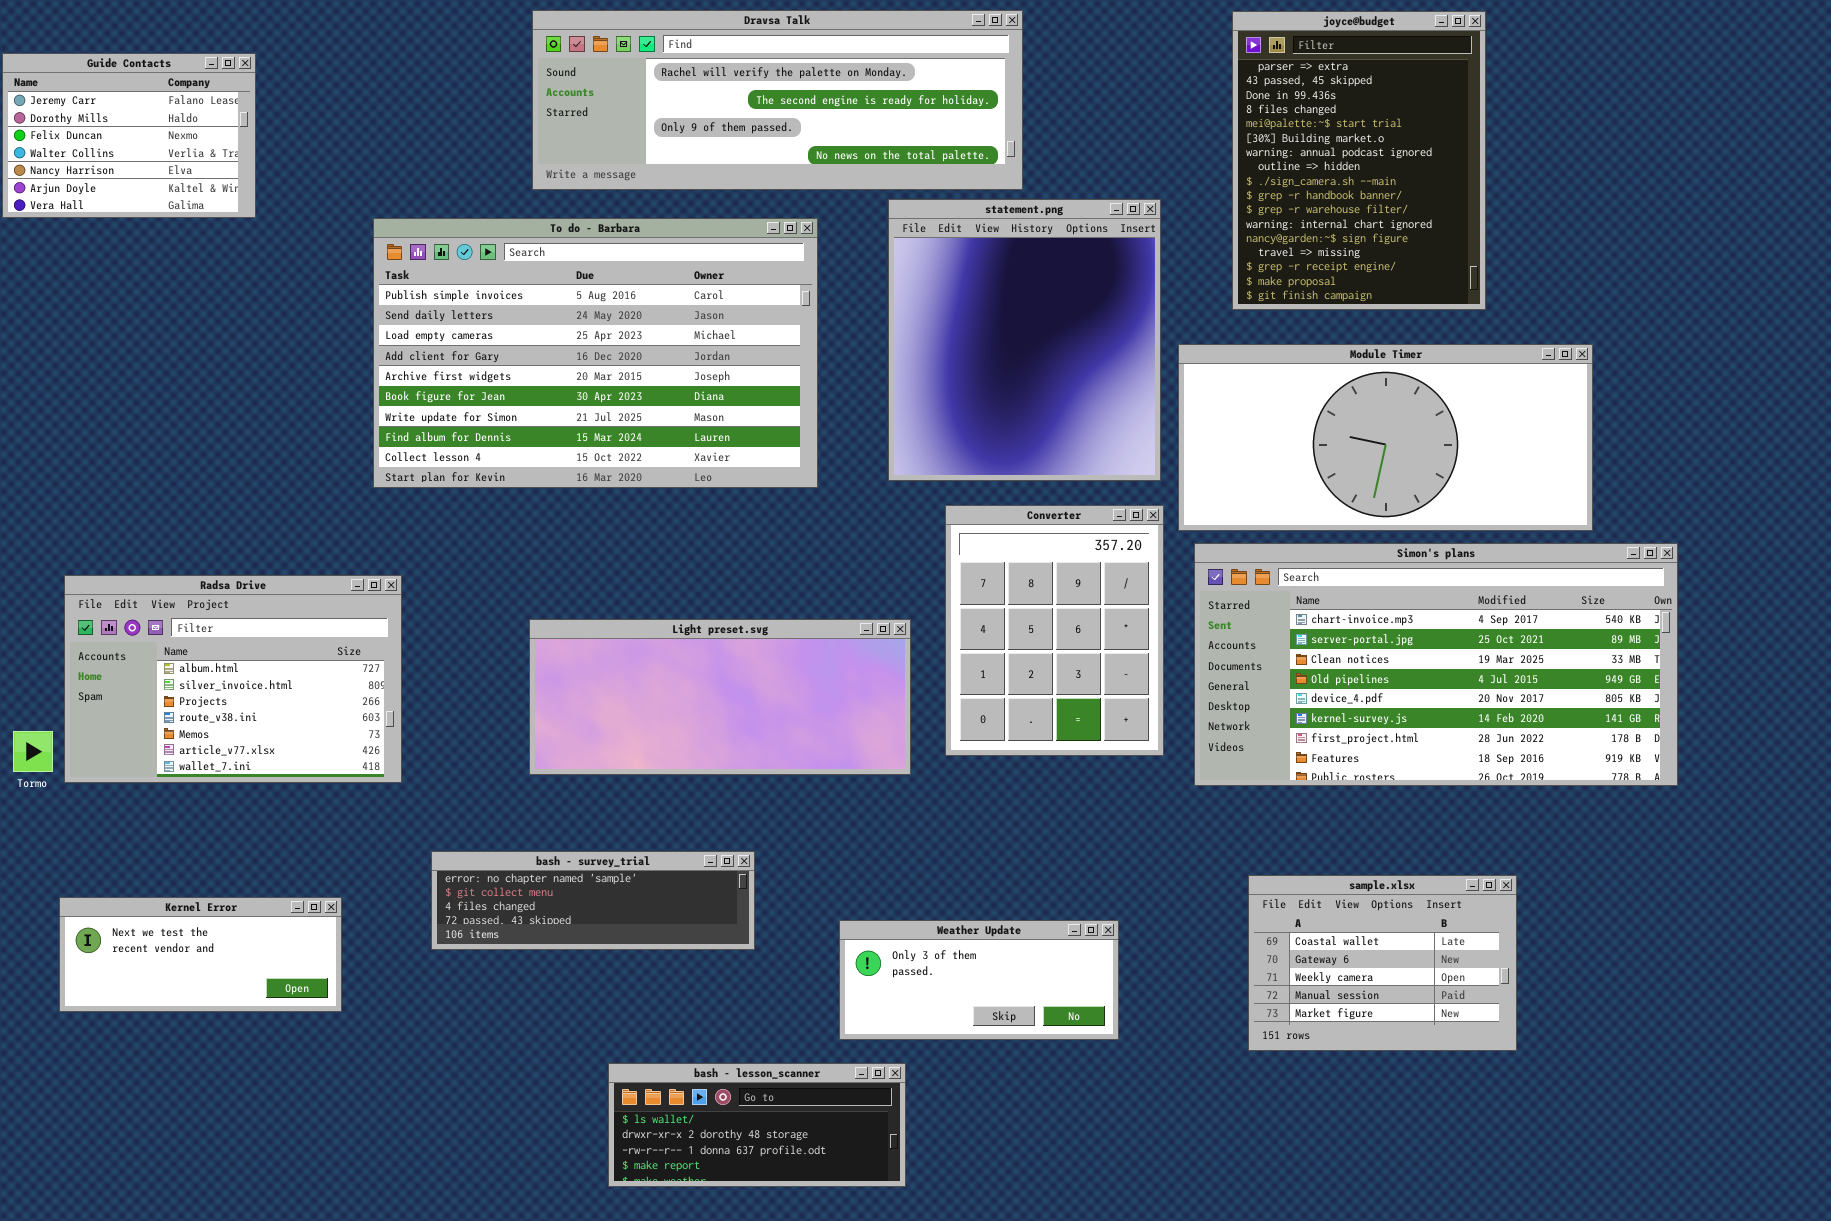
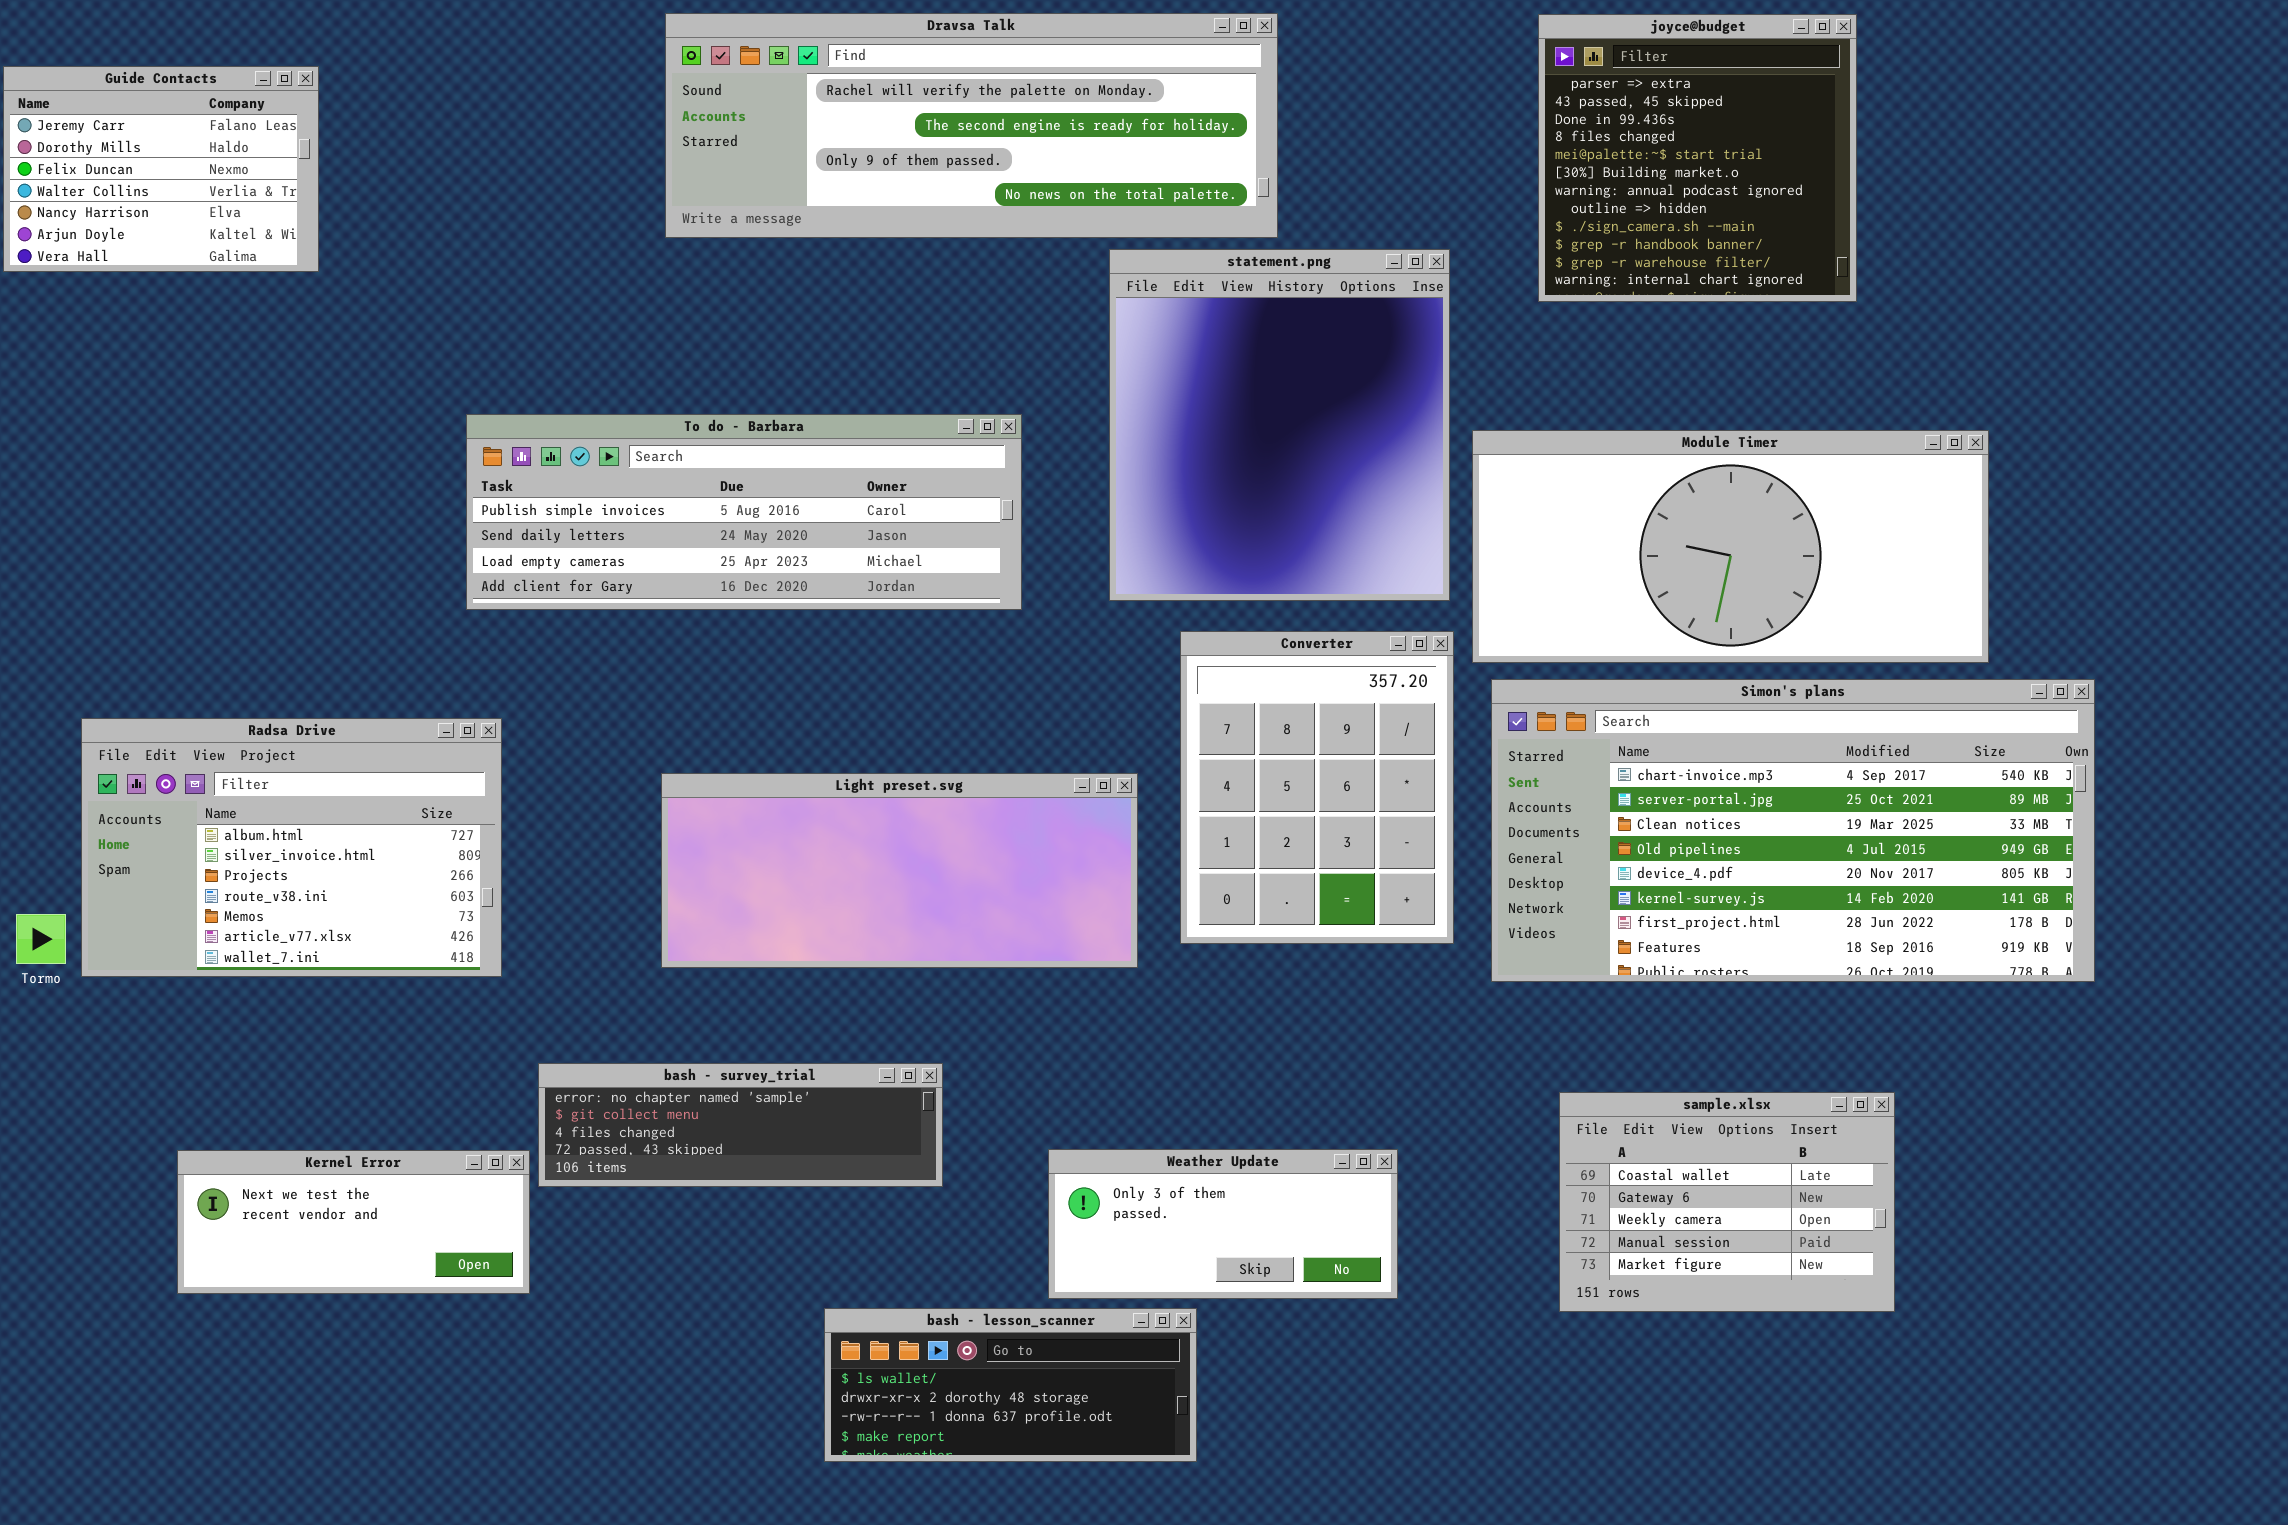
joyce@budget: [1232,11,1486,310] -> [1538,14,1857,302], resized
To do - Barbara: [373,218,818,488] -> [466,414,1022,610], resized
Kernel Error: [59,897,342,1012] -> [177,1150,530,1294], moved
bash - lesson_scanner: [608,1063,906,1187] -> [824,1308,1197,1462], moved

